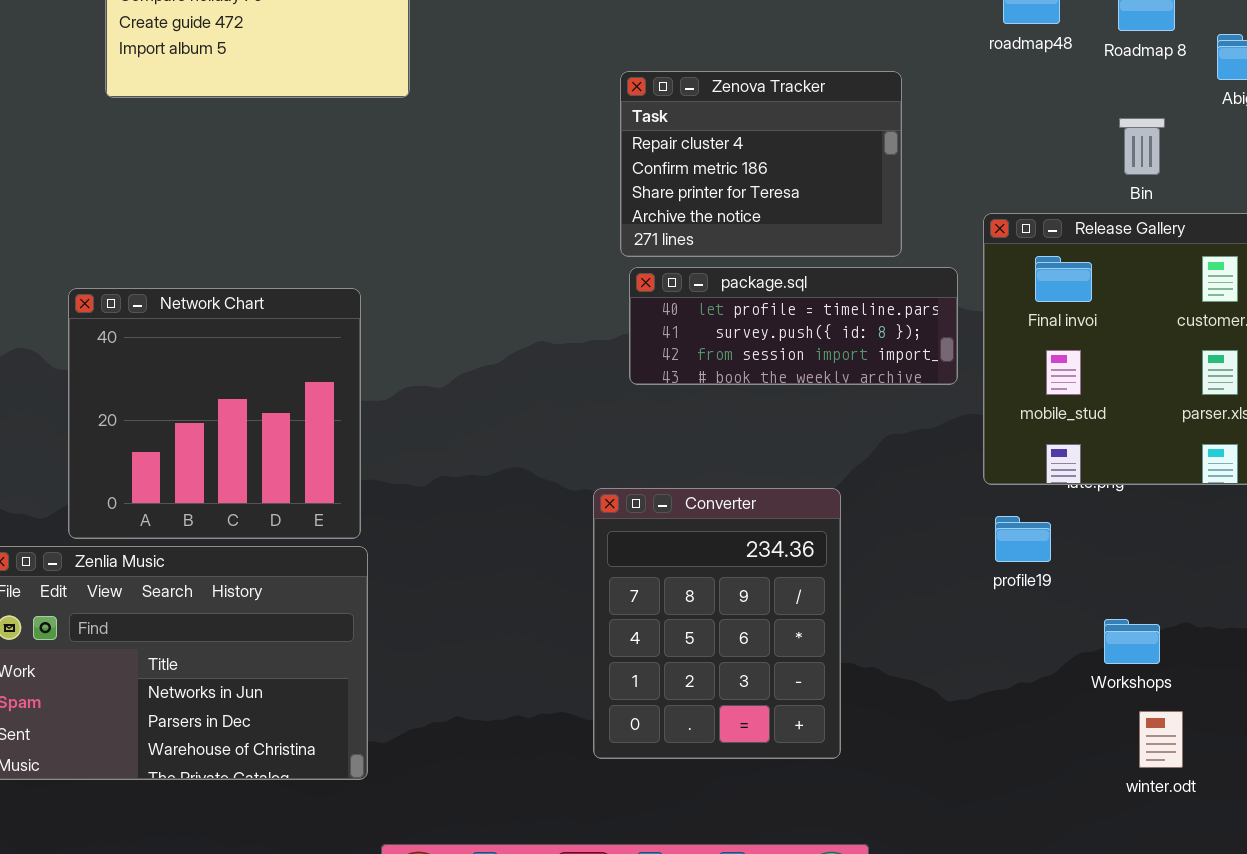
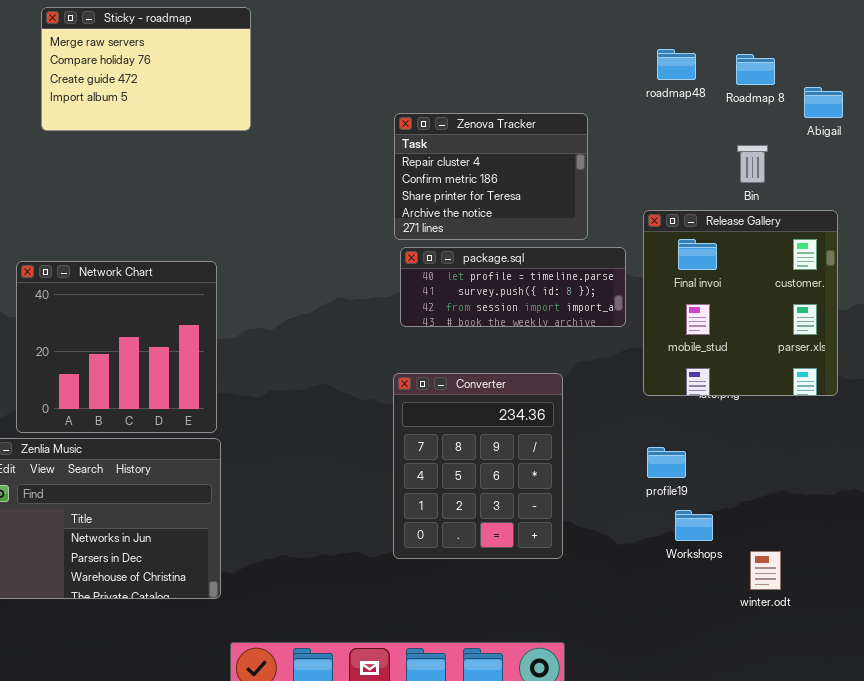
Converter: [593,488,841,759] -> [393,373,563,559], moved
profile19: [995,516,1051,562] -> [647,447,686,478], moved
Workshops: [1104,619,1160,664] -> [675,510,713,541], moved

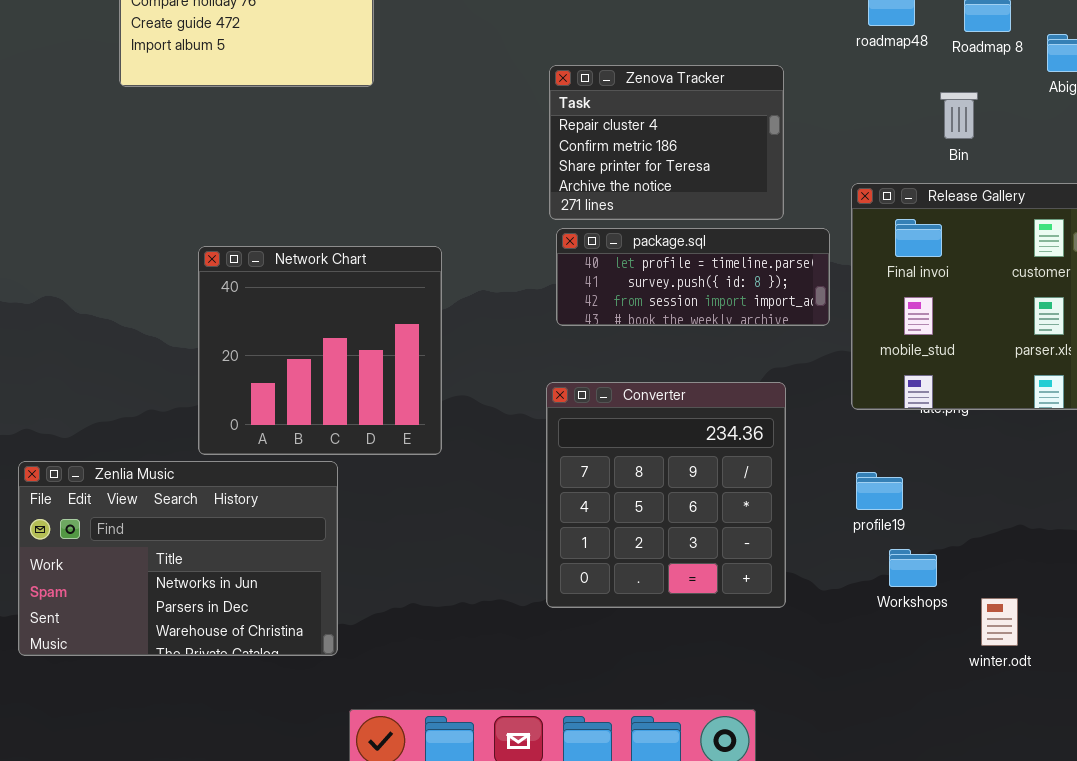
Bin: [737,145,768,183] -> [940,92,978,139], moved
Network Chart: [16,261,217,433] -> [198,246,442,455], moved
Converter: [393,373,563,559] -> [546,382,786,608], resized

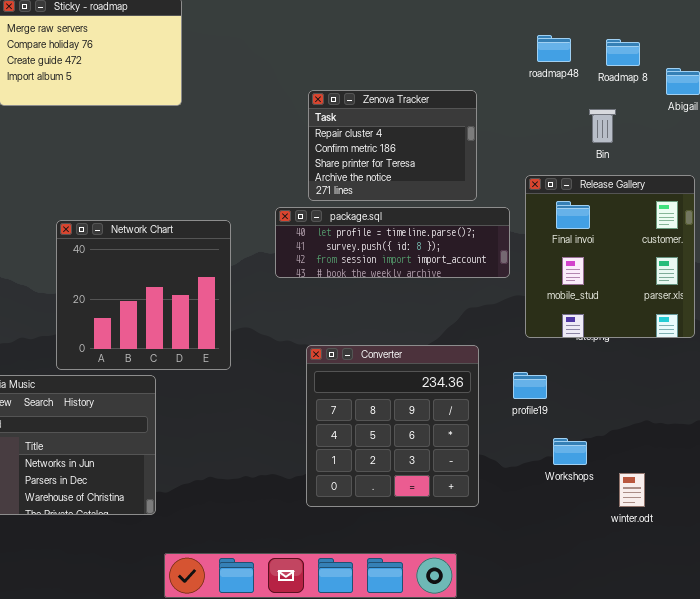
package.sql: [556,228,830,326] -> [275,207,510,278], resized
Converter: [546,382,786,608] -> [306,345,479,507], moved
profile19: [856,472,903,510] -> [513,372,547,399], moved

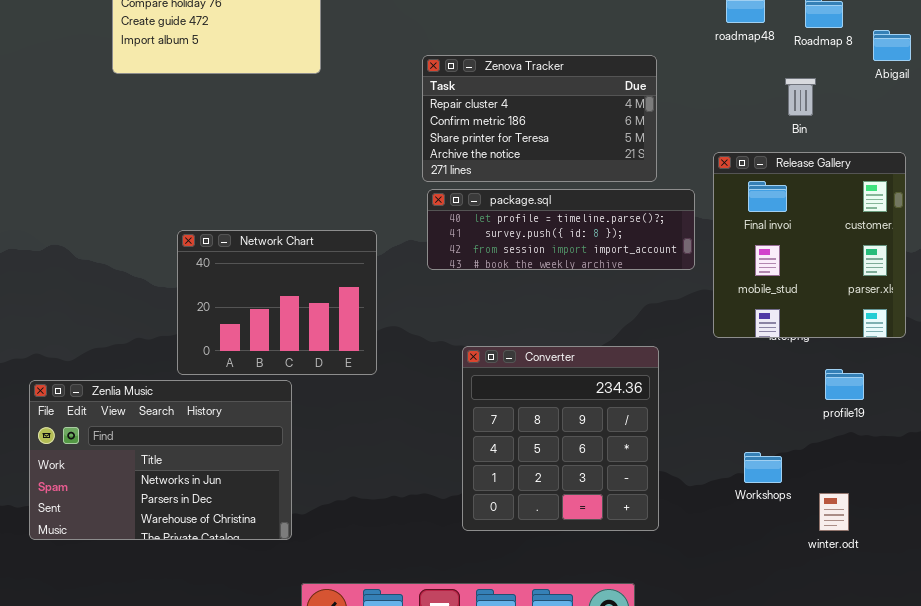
Zenova Tracker: [308,90,477,201] -> [422,55,657,182], resized
Network Chart: [56,220,231,370] -> [177,230,377,375], resized
profile19: [513,372,547,399] -> [825,369,864,400], moved

